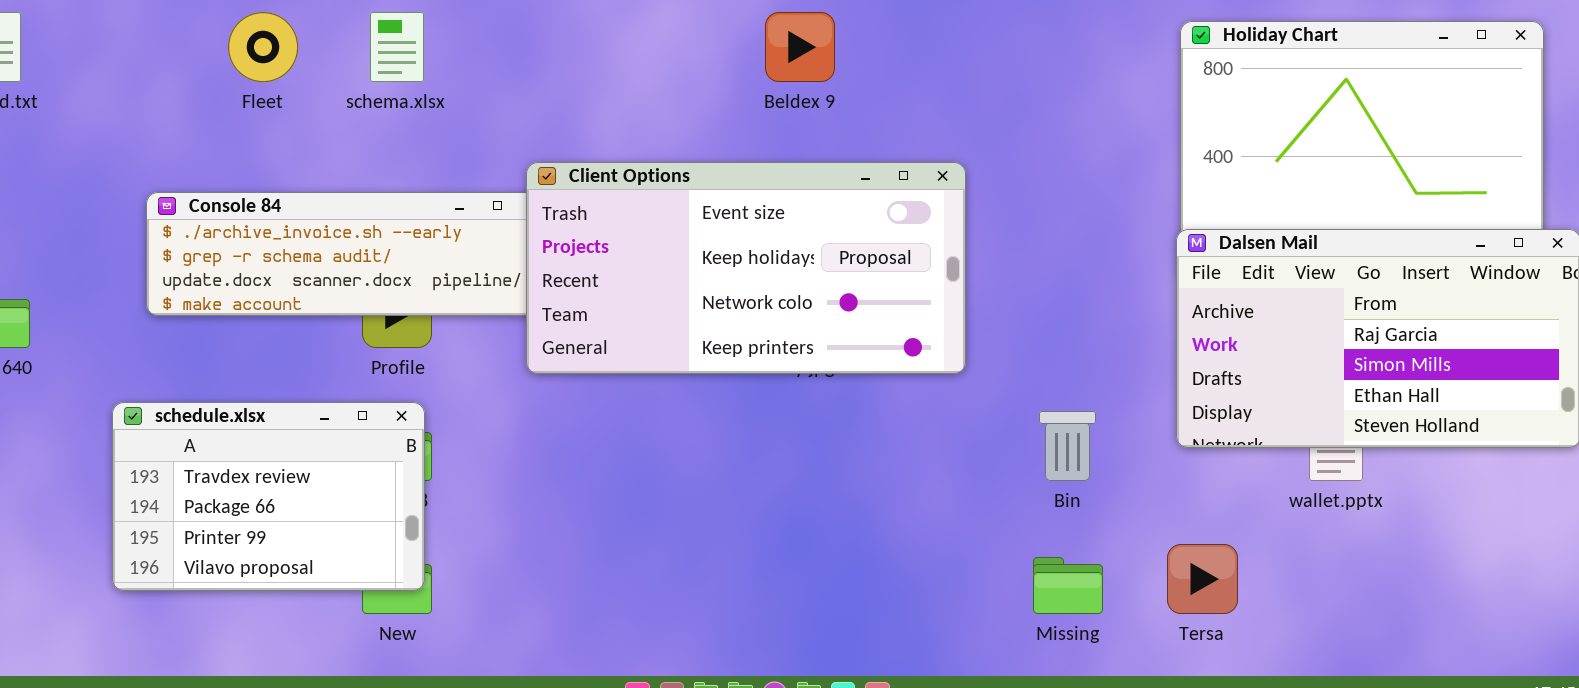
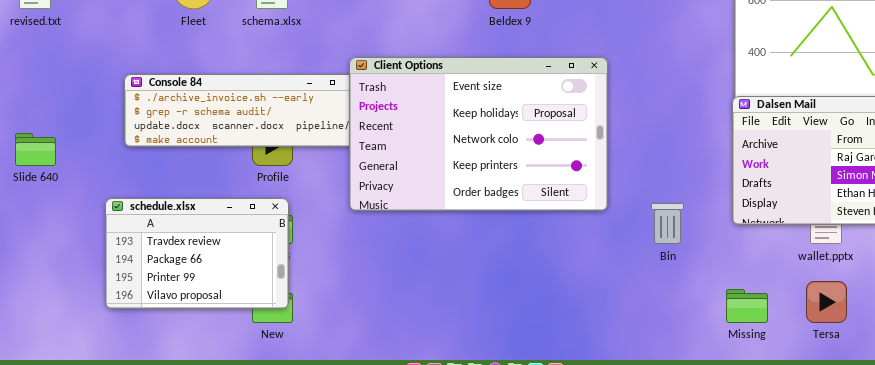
Client Options: [526,162,966,374] -> [349,57,608,211], resized
Tersa: [1167,544,1238,614] -> [806,281,847,323], moved
Missing: [1033,557,1103,614] -> [726,289,768,323], moved

